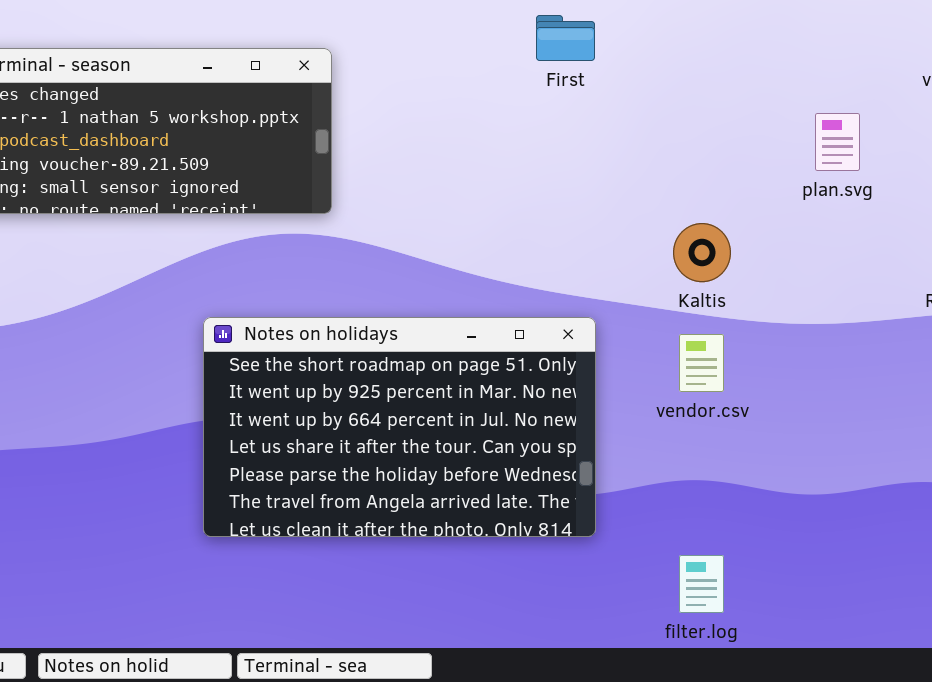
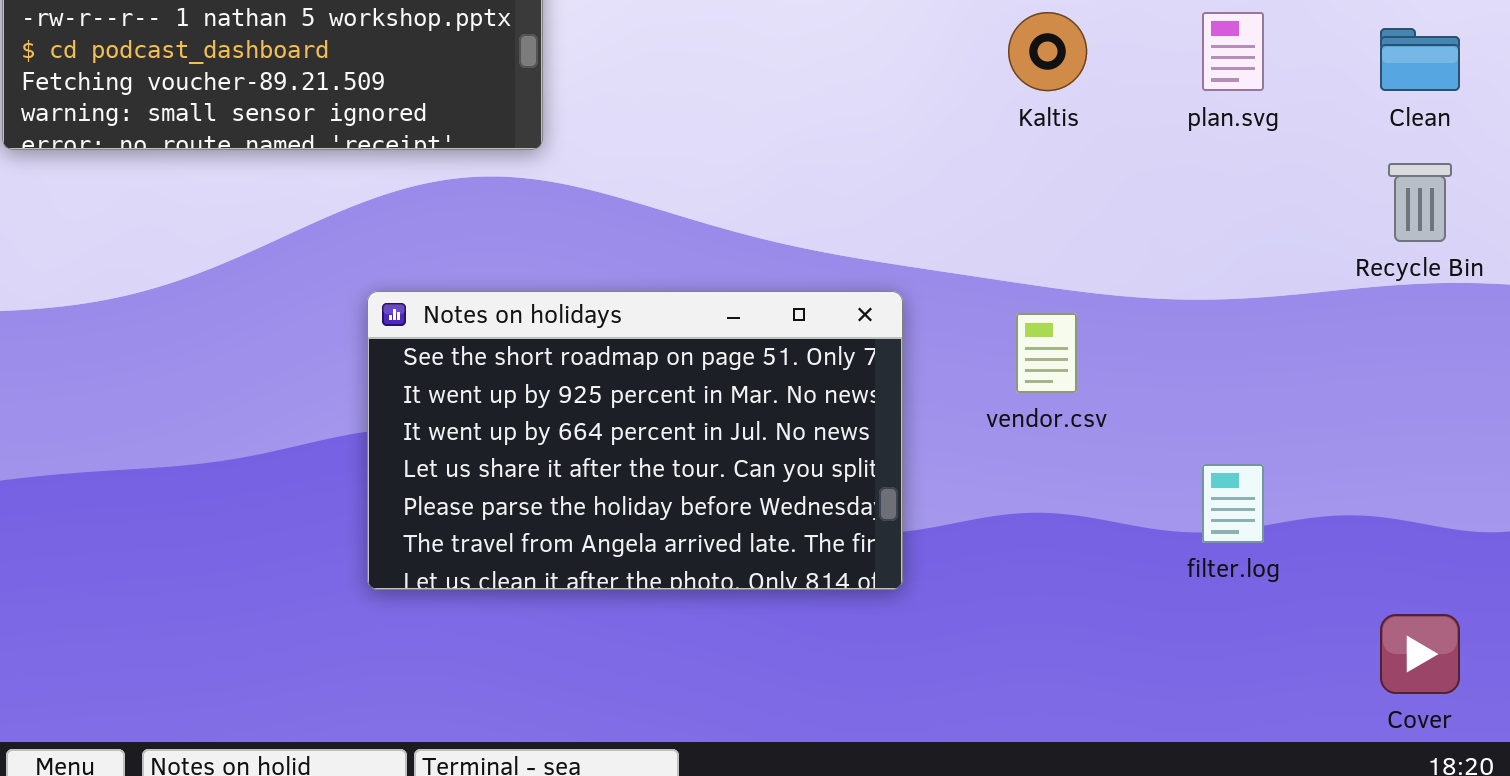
Kaltis: [673,223,731,282] -> [1008,12,1087,91], moved
filter.log: [679,555,724,613] -> [1202,464,1264,543], moved

